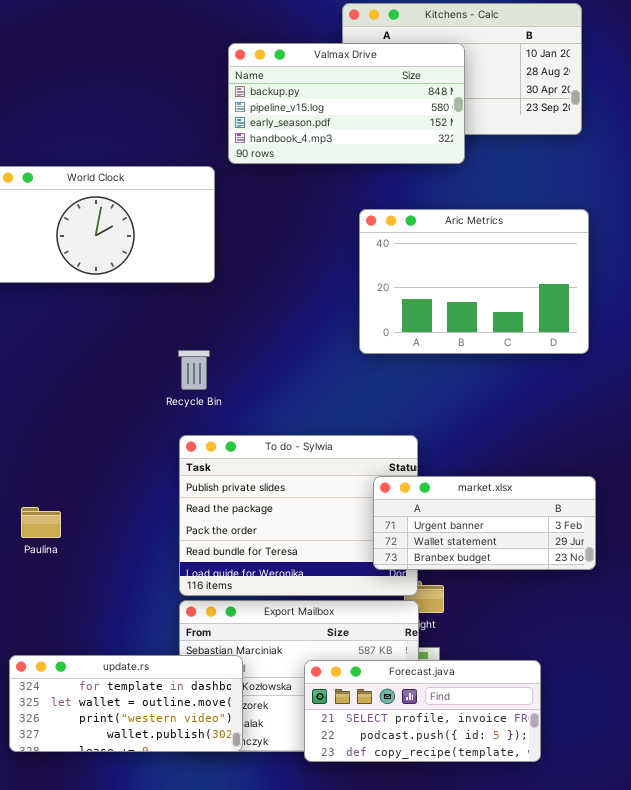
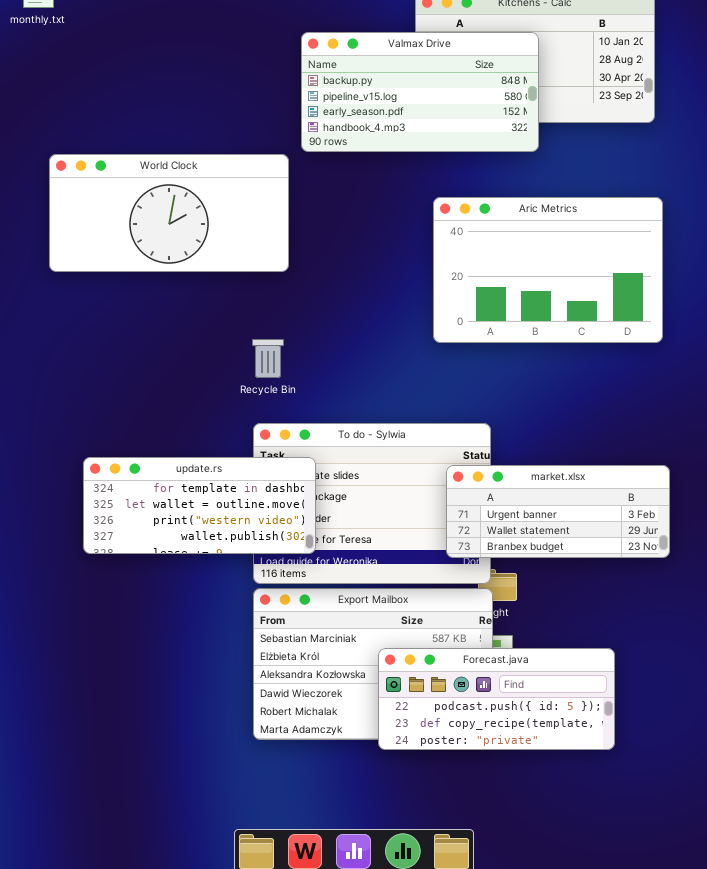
update.rs: [9,655,243,752] -> [83,457,316,554], moved
Forecast.java: [304,660,541,762] -> [378,648,615,750], scrolled down 1 row

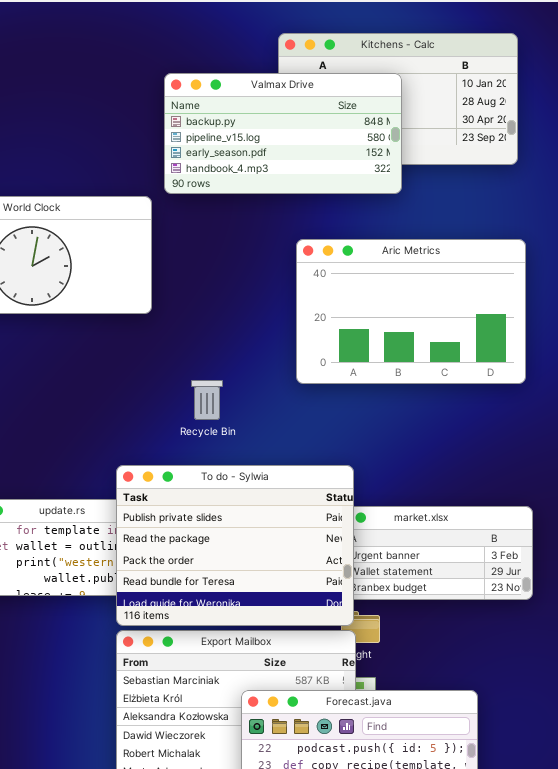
Recycle Bin: [252,339,284,378] -> [191,380,223,420], moved
To do - Sylwia: [253,423,491,584] -> [116,465,354,626], raised

